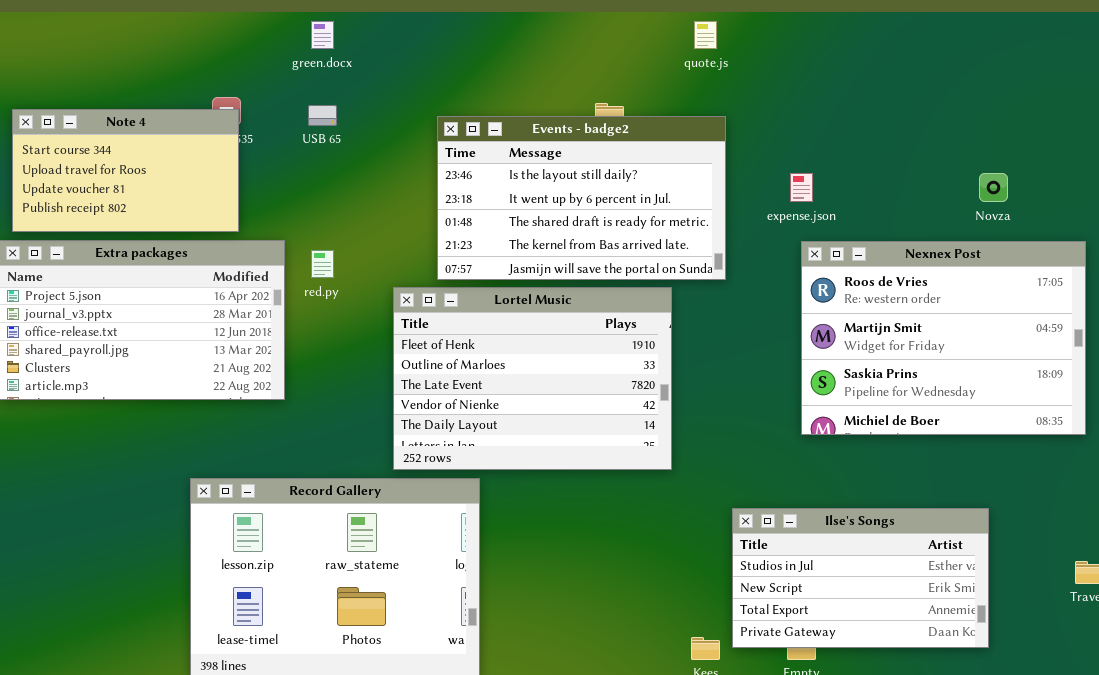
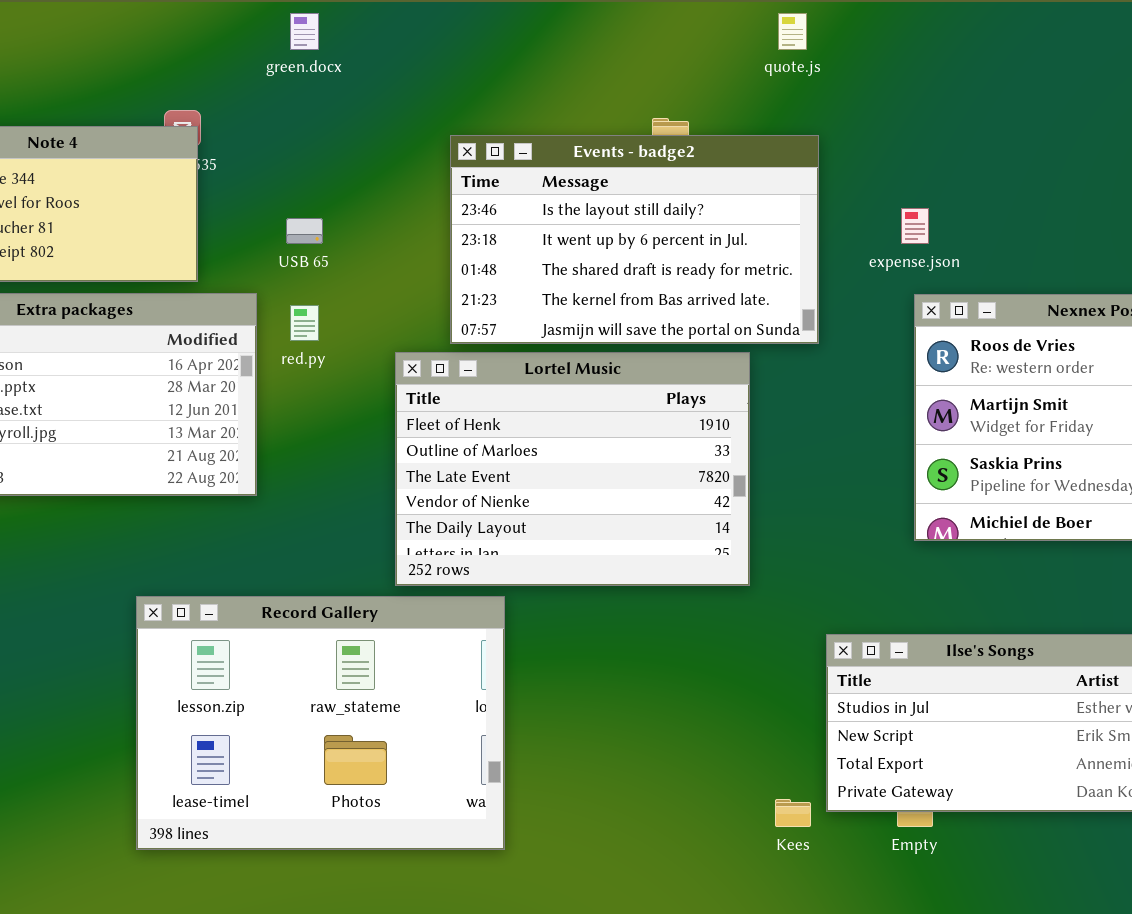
USB 65: [308,105,337,126] -> [286,218,323,244], moved

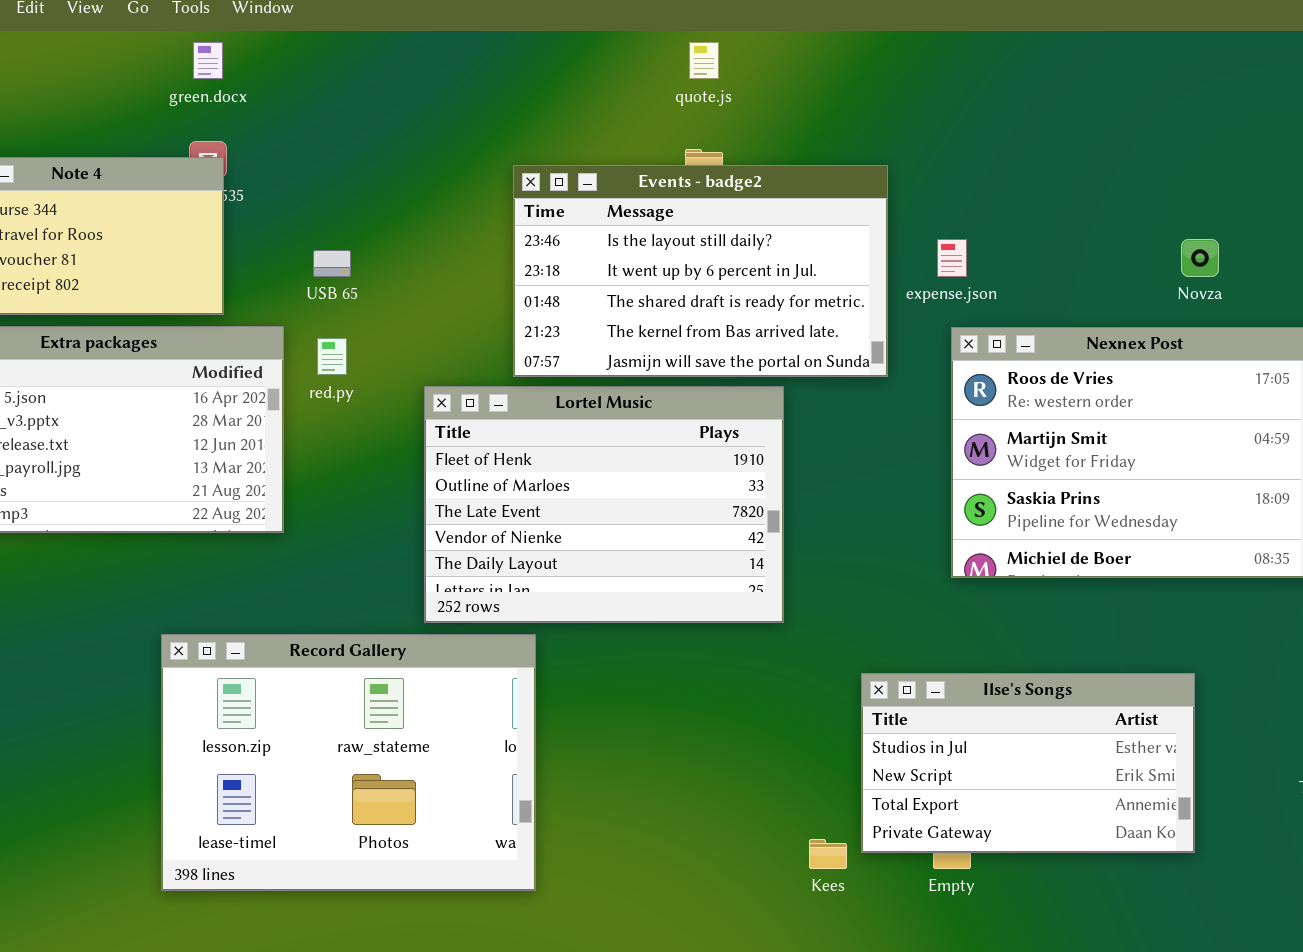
green.docx: [290,13,319,50] -> [193,42,223,79], moved
quote.js: [778,13,807,50] -> [689,42,719,79], moved
Events - badge2: [450,135,819,344] -> [513,165,888,377], moved

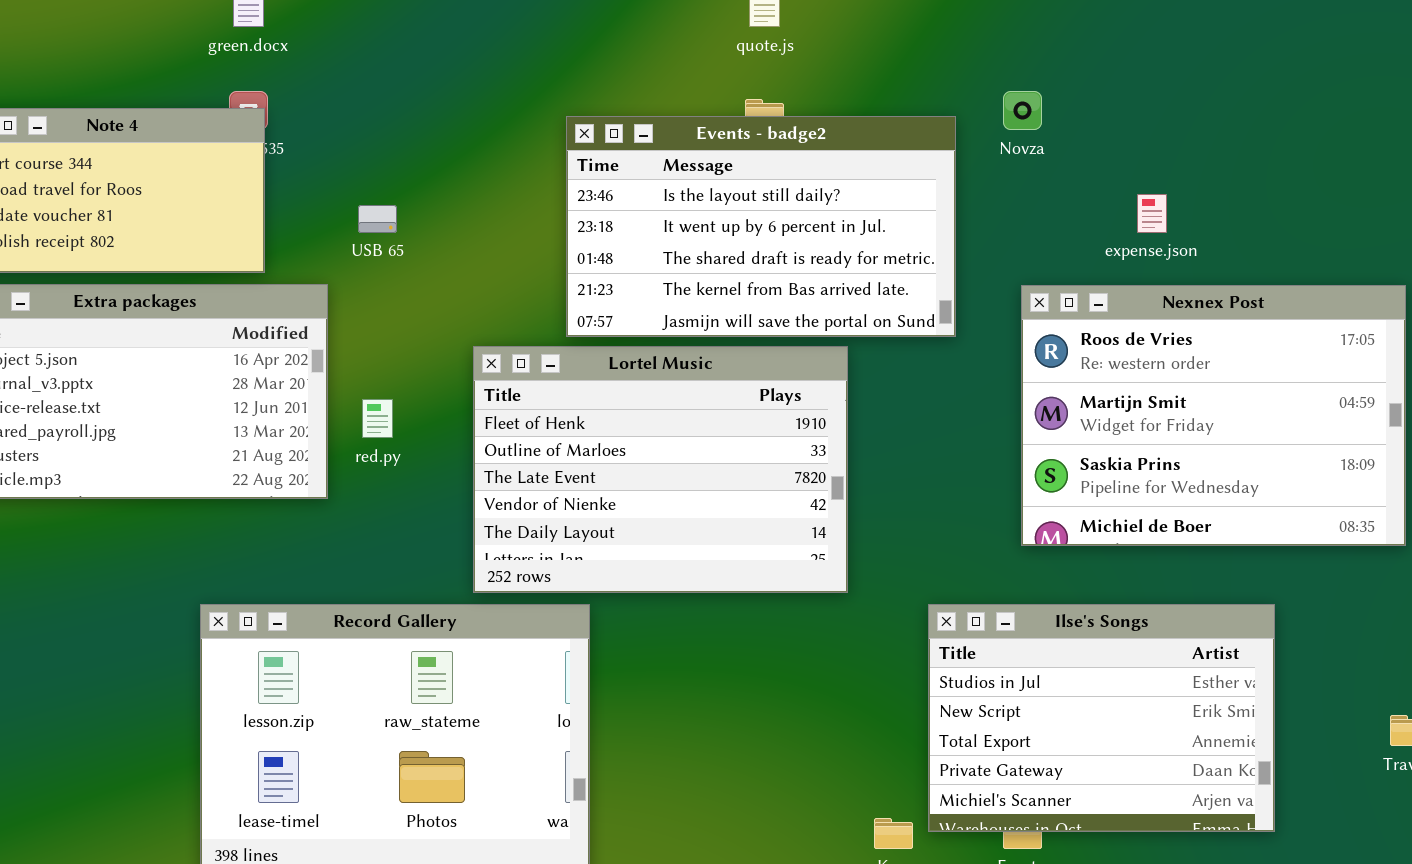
expense.json: [937,239,967,277] -> [1137,194,1167,233], moved
Novza: [1181,239,1219,277] -> [1003,91,1042,130], moved
red.py: [317,338,347,375] -> [362,399,393,438], moved
Ilse's Songs: [861,673,1195,853] -> [928,604,1275,832], resized

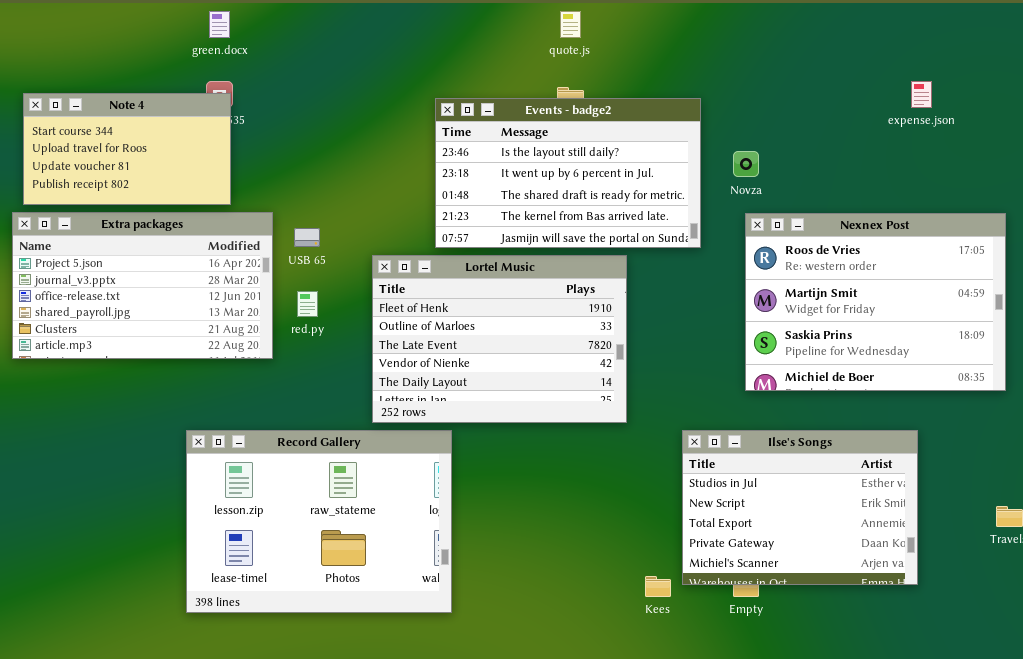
Novza: [1003,91,1042,130] -> [733,151,759,177], moved
expense.json: [1137,194,1167,233] -> [911,81,932,108], moved
USB 65: [358,205,397,233] -> [294,228,320,247], moved

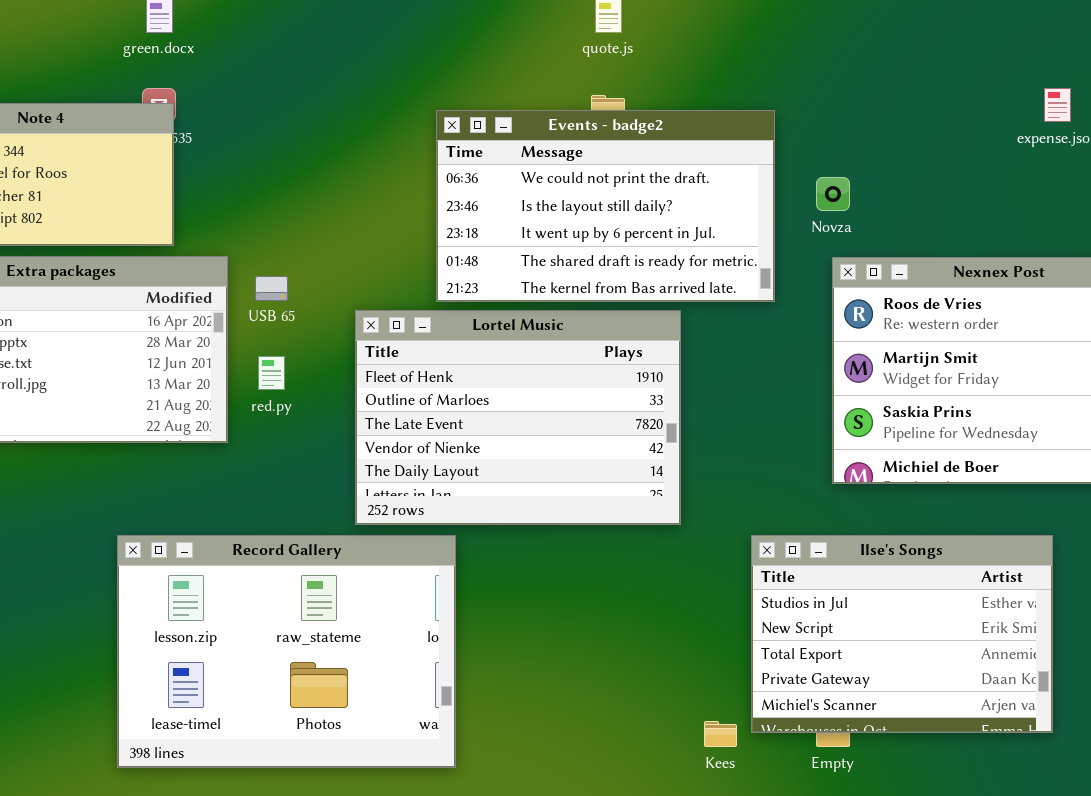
Events - badge2: [435,98,701,248] -> [436,110,775,302], scrolled up 1 row

